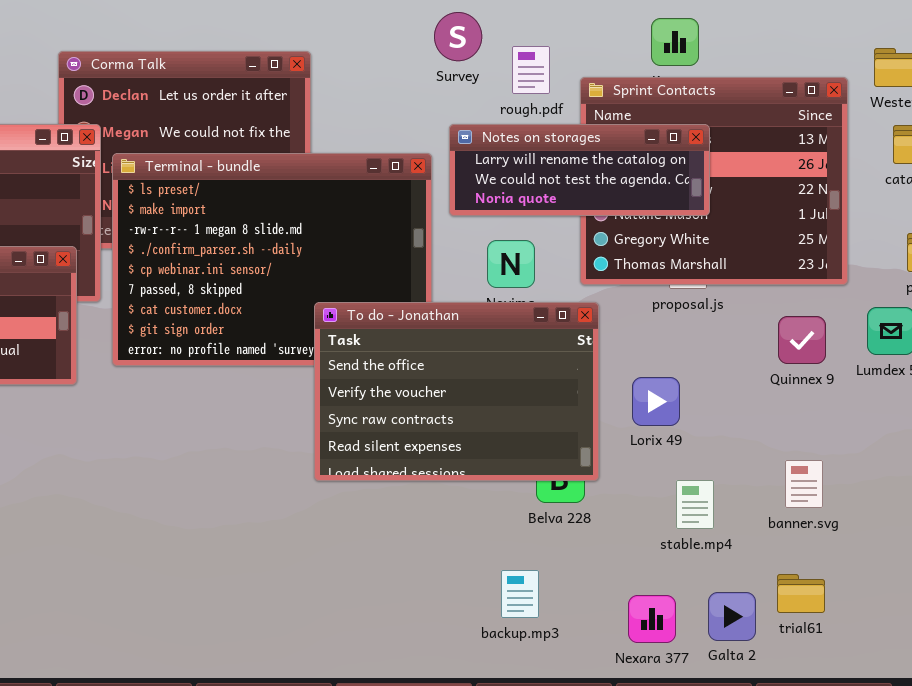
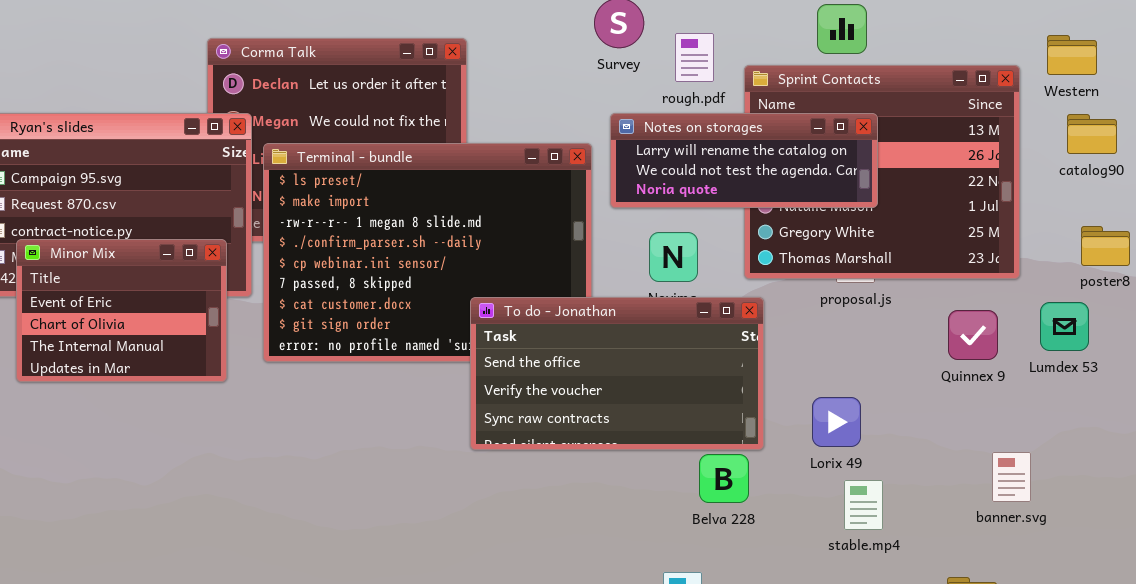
To do - Jonathan: [314,302,599,481] -> [470,297,764,450], resized
Lorix 49: [632,377,680,426] -> [812,397,861,447], moved
banner.svg: [785,460,823,508] -> [992,452,1031,502], moved

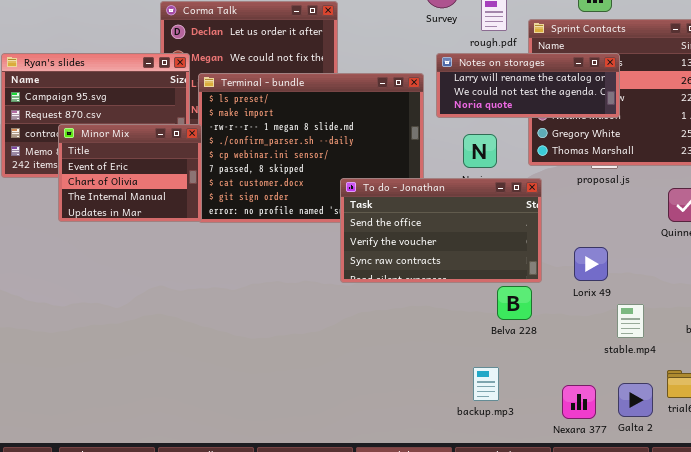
Minor Mix: [16,239,227,382] -> [58,124,202,222], moved
stable.mp4: [844,480,883,530] -> [617,304,644,338], moved

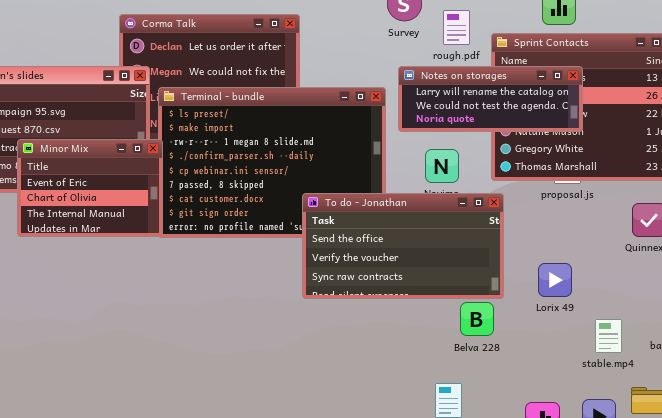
stable.mp4: [617,304,644,338] -> [595,319,622,353], moved

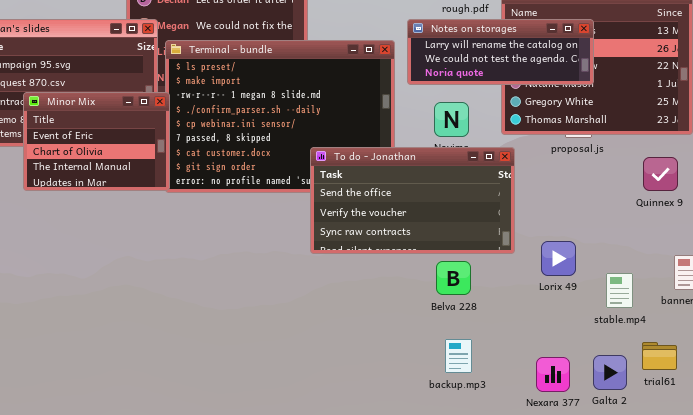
Lorix 49: [538,263,572,297] -> [541,241,576,276], moved
Belva 228: [460,302,494,336] -> [436,261,471,295], moved

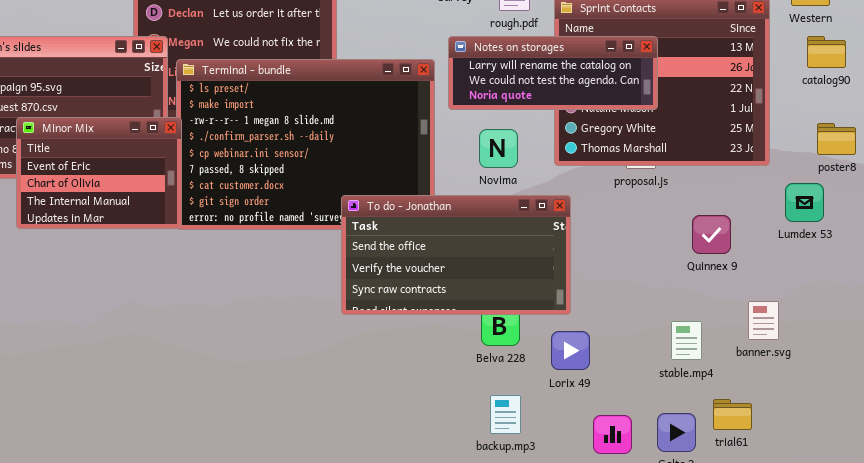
To do - Jonathan: [310,147,515,254] -> [341,195,571,315], moved
Quinnex 9: [643,157,678,191] -> [692,215,731,254], moved
Lorix 49: [541,241,576,276] -> [551,331,590,370], moved

